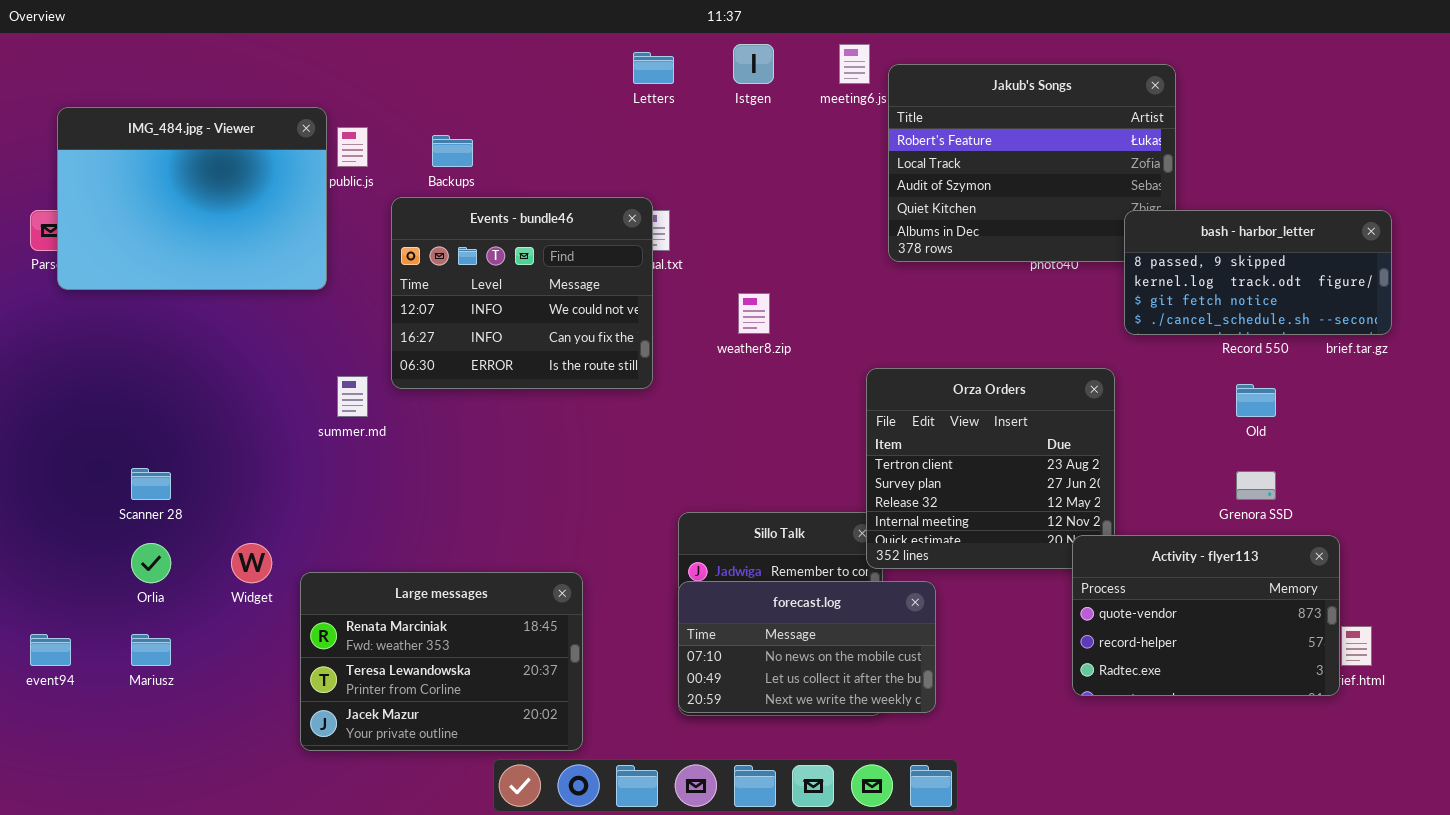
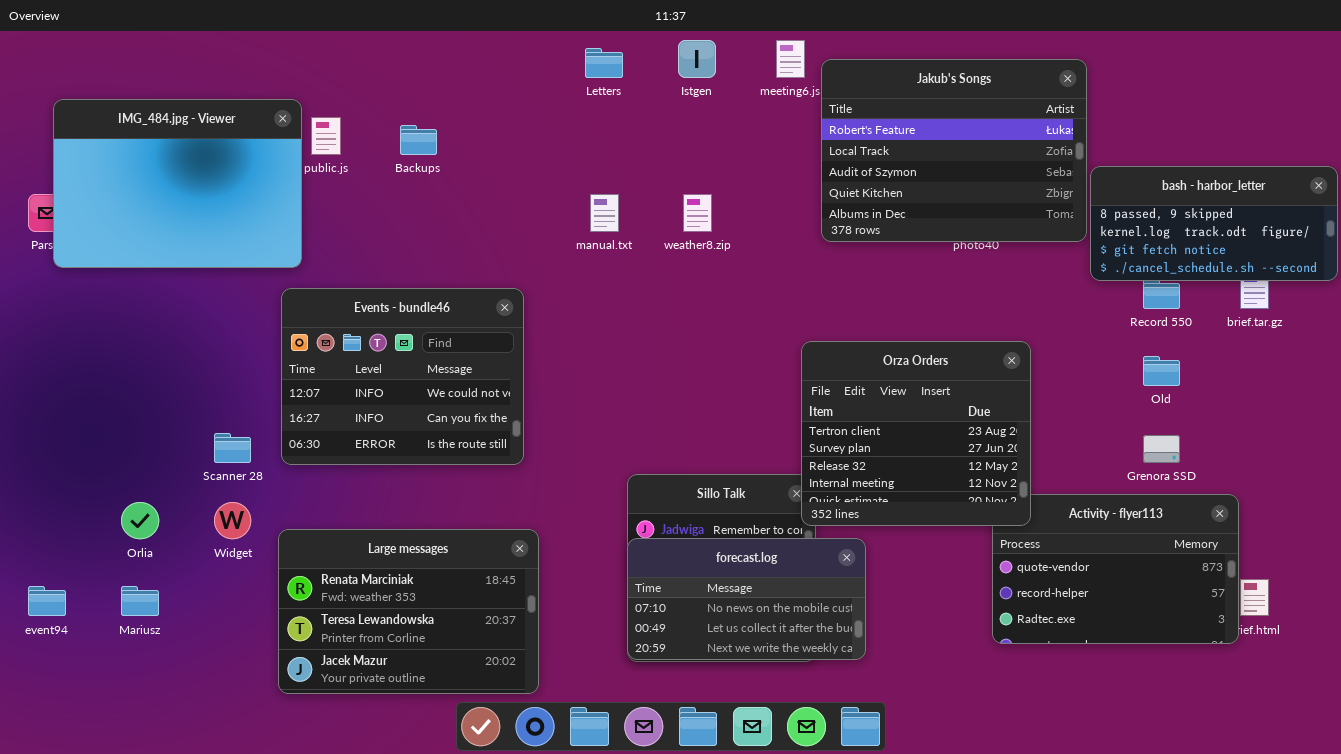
Events - bundle46: [391,197,653,389] -> [281,288,524,465], moved
bash - harbor_letter: [1124,210,1392,335] -> [1090,166,1338,281], moved
weather8.zip: [738,293,770,334] -> [683,194,712,232], moved
Orza Orders: [866,368,1115,569] -> [801,341,1031,526], raised
Scanner 28: [131,468,171,500] -> [214,433,251,463], moved

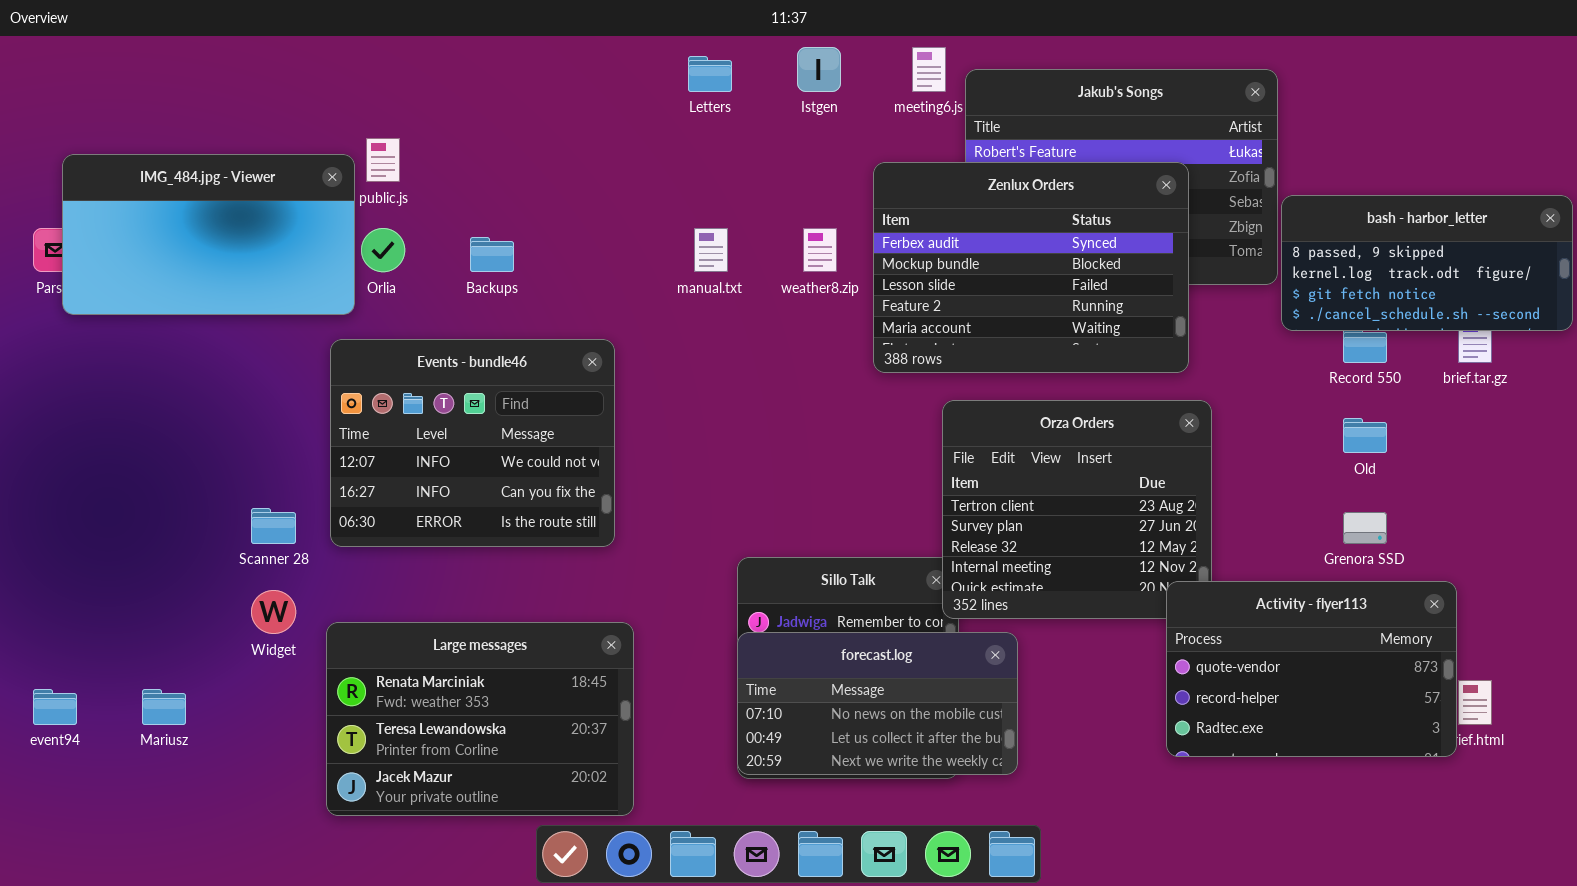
IMG_484.jpg - Viewer: [53,99,302,268] -> [62,154,355,315], resized
Backups: [400,125,437,155] -> [470,237,514,272], moved
Zenlux Orders: none -> [873,162,1189,373], opened
Activity - flyer113: [992,494,1239,644] -> [1166,581,1457,757], raised
Orlia: [121,502,159,539] -> [361,228,405,272], moved

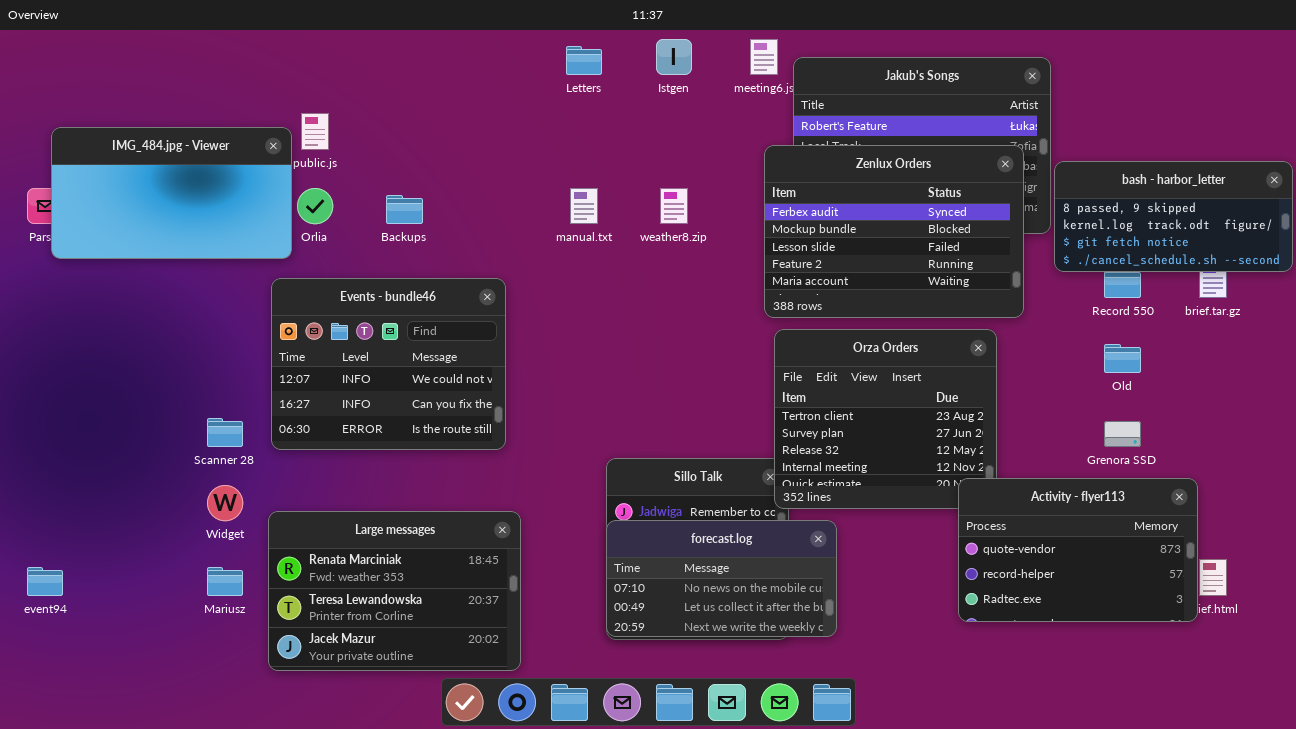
Zenlux Orders: [873,162,1189,373] -> [764,145,1024,318], moved
Mariusz: [142,689,186,725] -> [207,567,243,596], moved

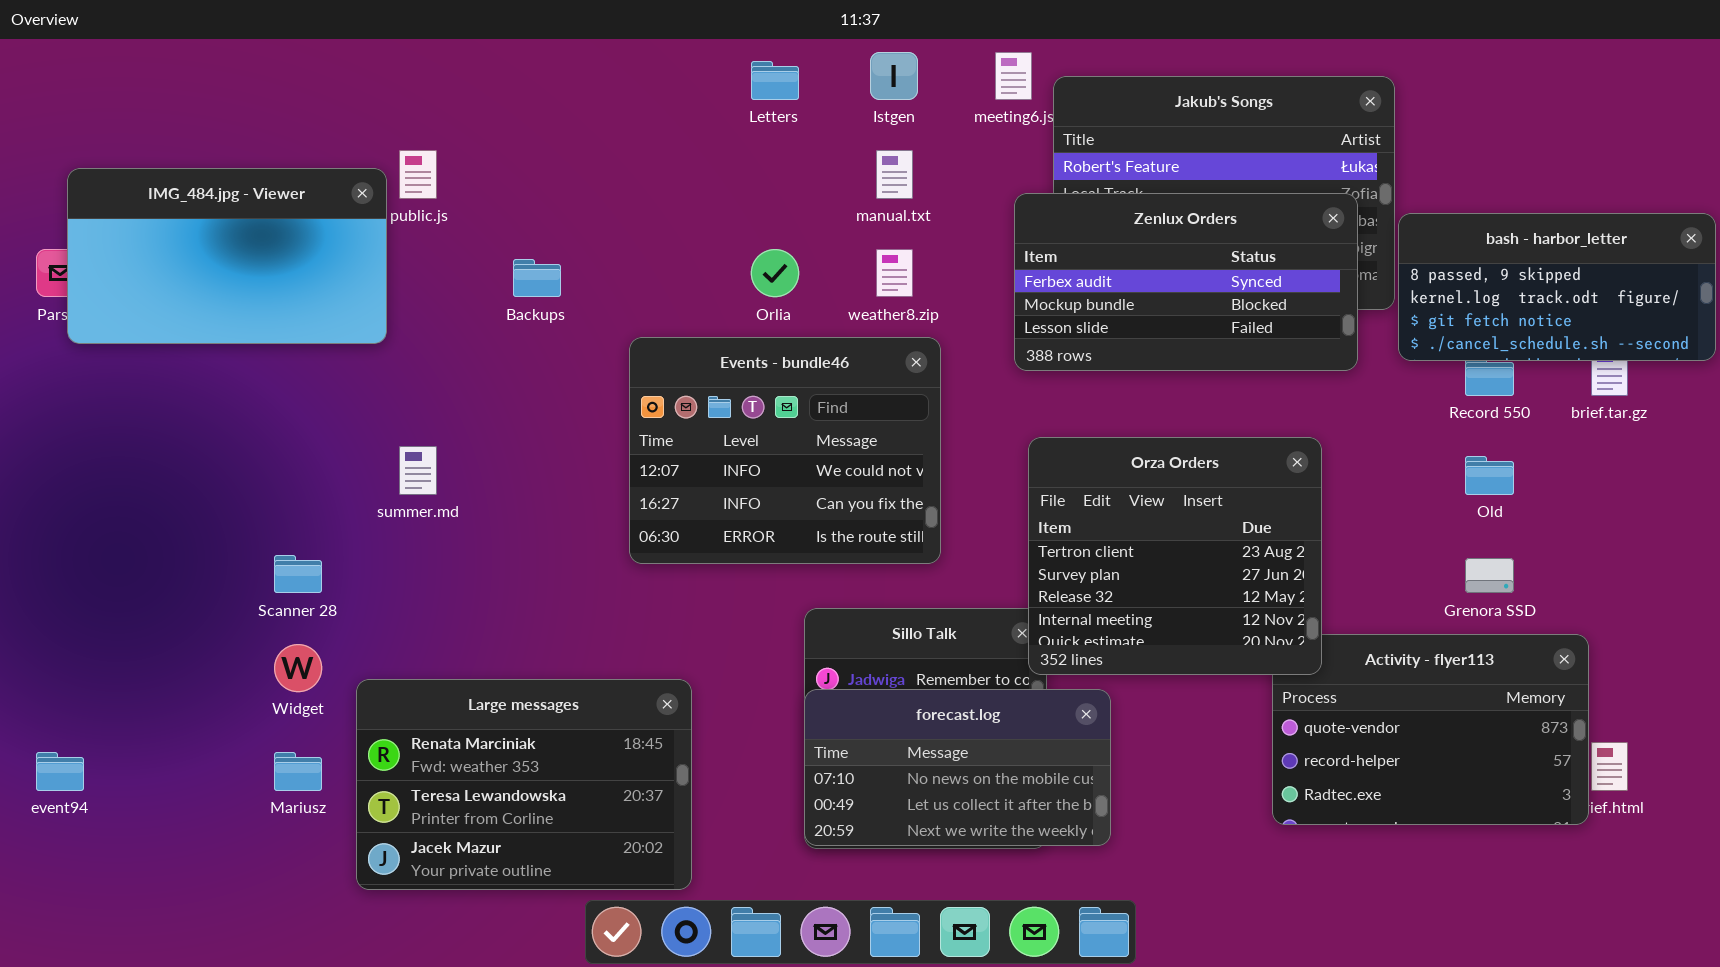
Zenlux Orders: [764,145,1024,318] -> [1014,193,1358,371], resized
Orlia: [297,188,333,224] -> [751,249,799,297], moved
manual.txt: [570,188,598,224] -> [876,150,913,199], moved
Events - bundle46: [271,278,506,450] -> [629,337,941,564], moved
Orza Orders: [774,329,997,509] -> [1028,437,1322,675], raised

